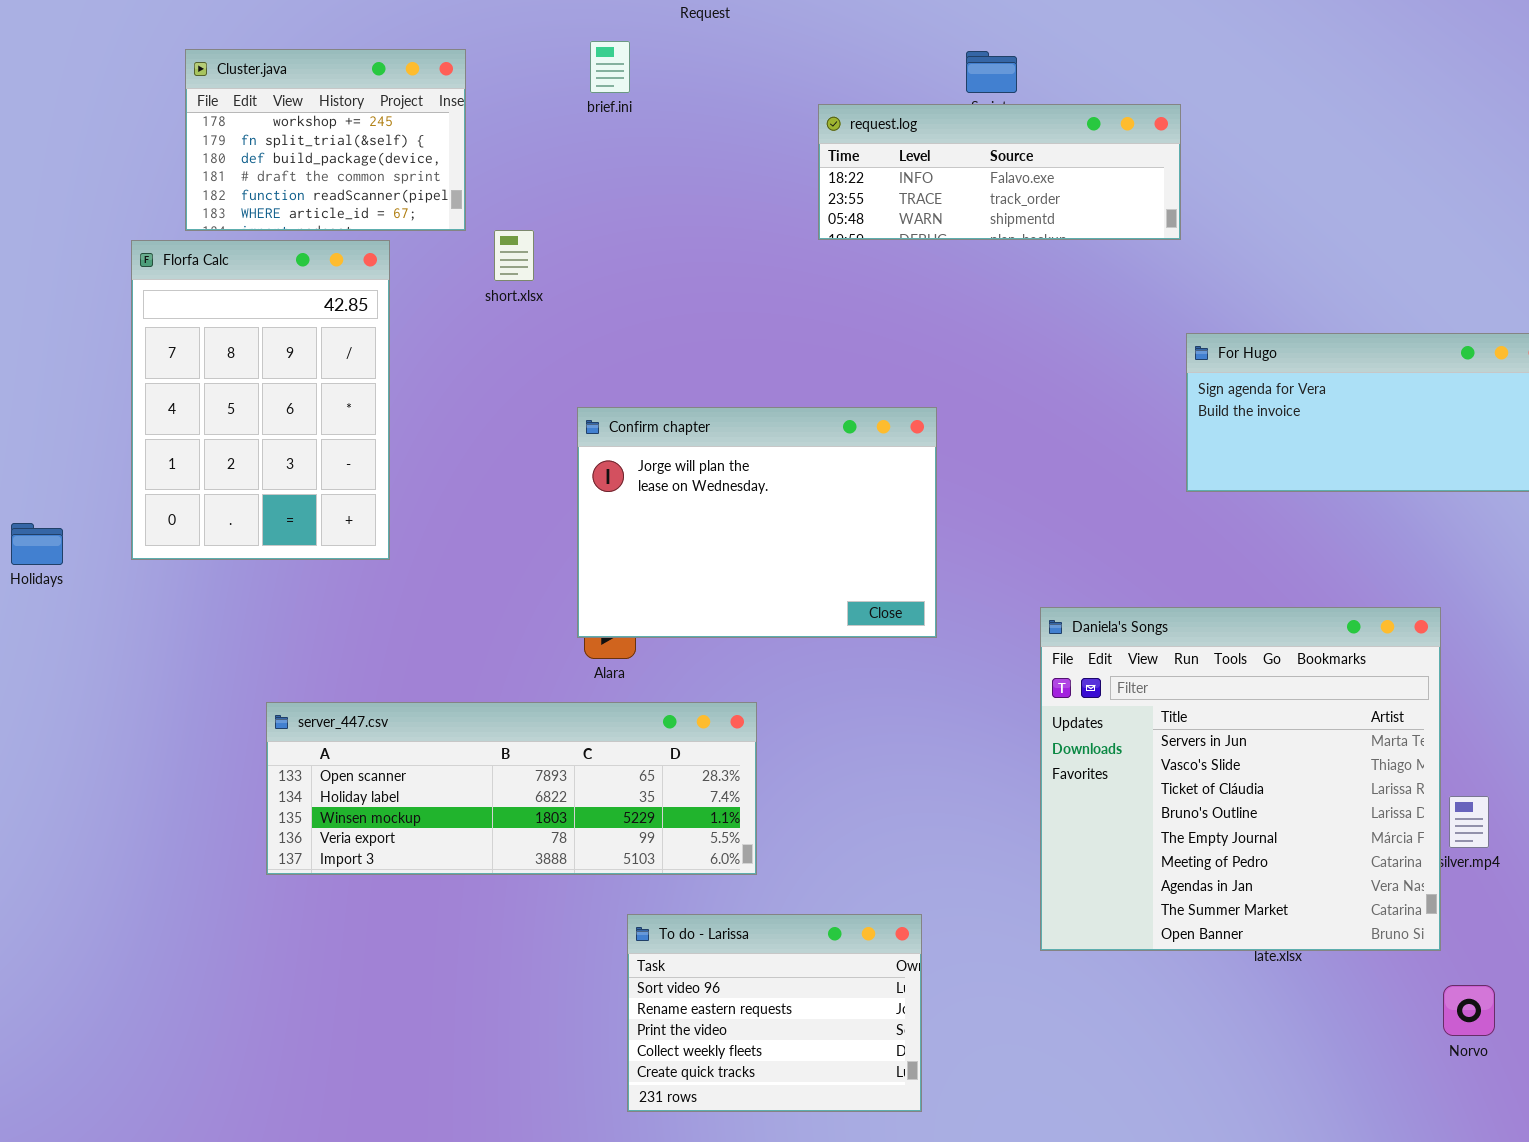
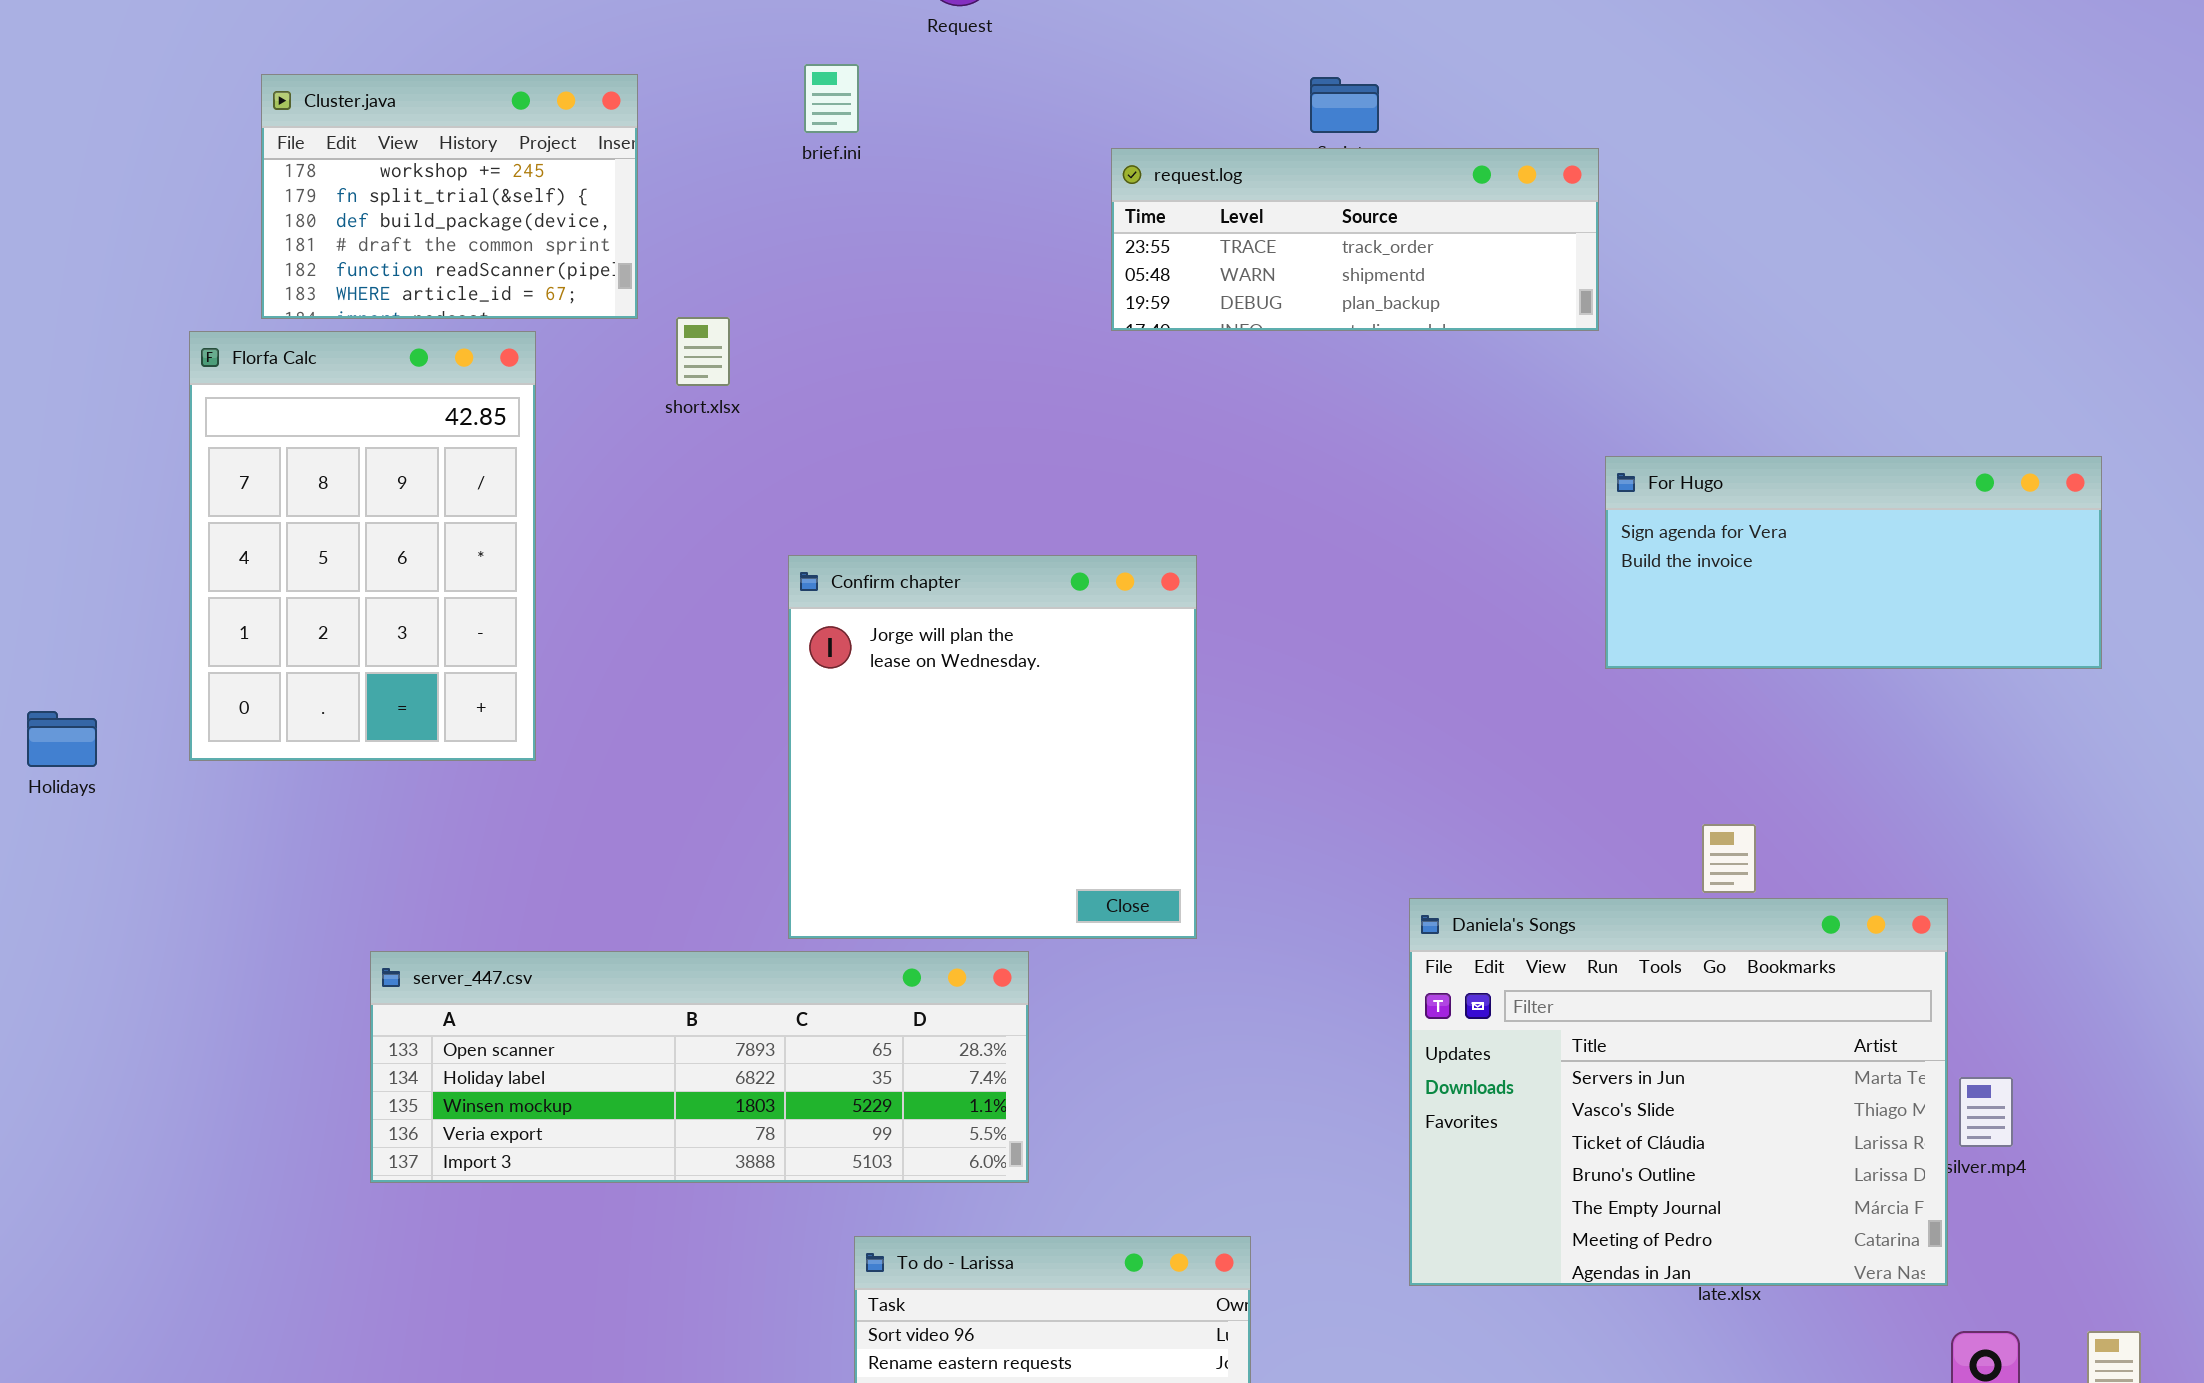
request.log: [818,104,1181,240] -> [1111,148,1599,331], scrolled down 1 row
Confirm chapter: [577,407,937,638] -> [788,555,1197,939], resized
Daniela's Songs: [1040,607,1441,951] -> [1409,898,1948,1286], resized

